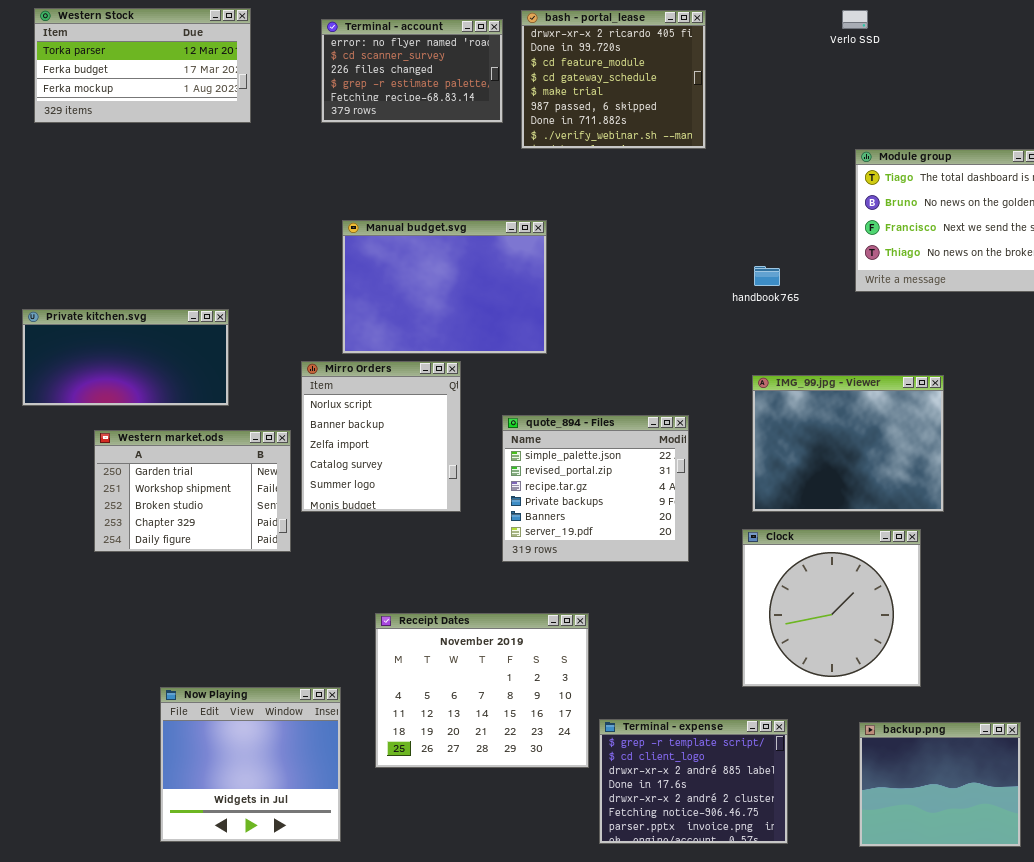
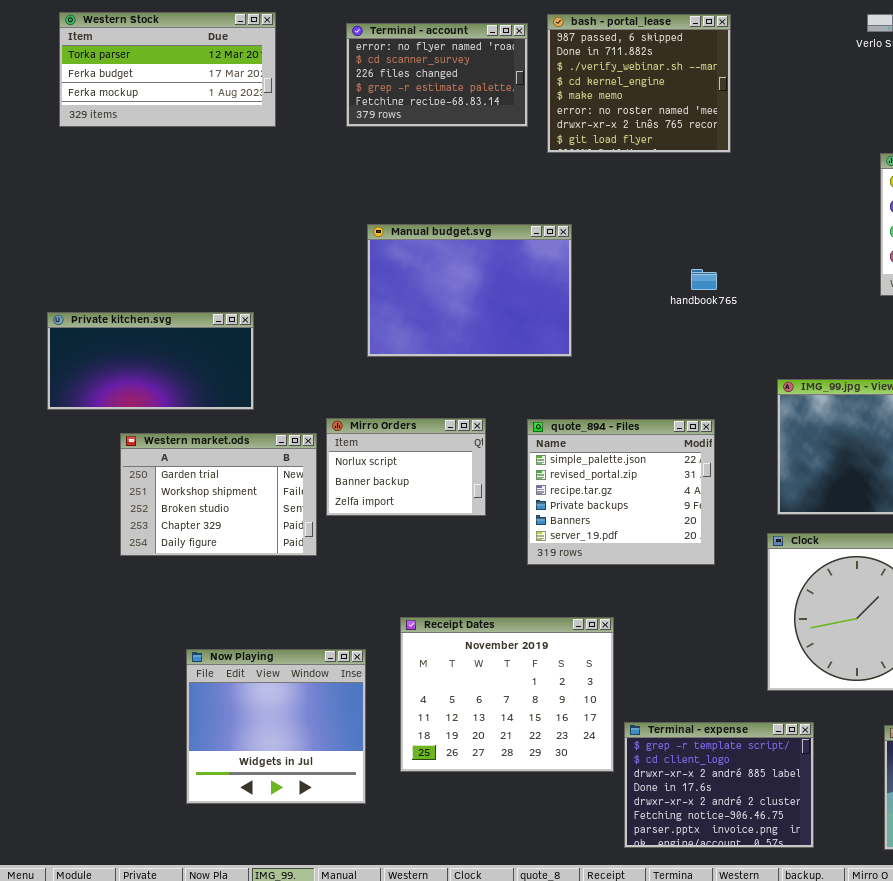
bash - portal_lease: [521,10,706,149] -> [547,14,731,153], scrolled down 5 rows
handbook765: [754,266,780,286] -> [691,269,717,290], moved
Mirro Orders: [301,361,461,512] -> [326,418,486,516], resized
Now Playing: [160,687,341,842] -> [186,649,366,804], moved

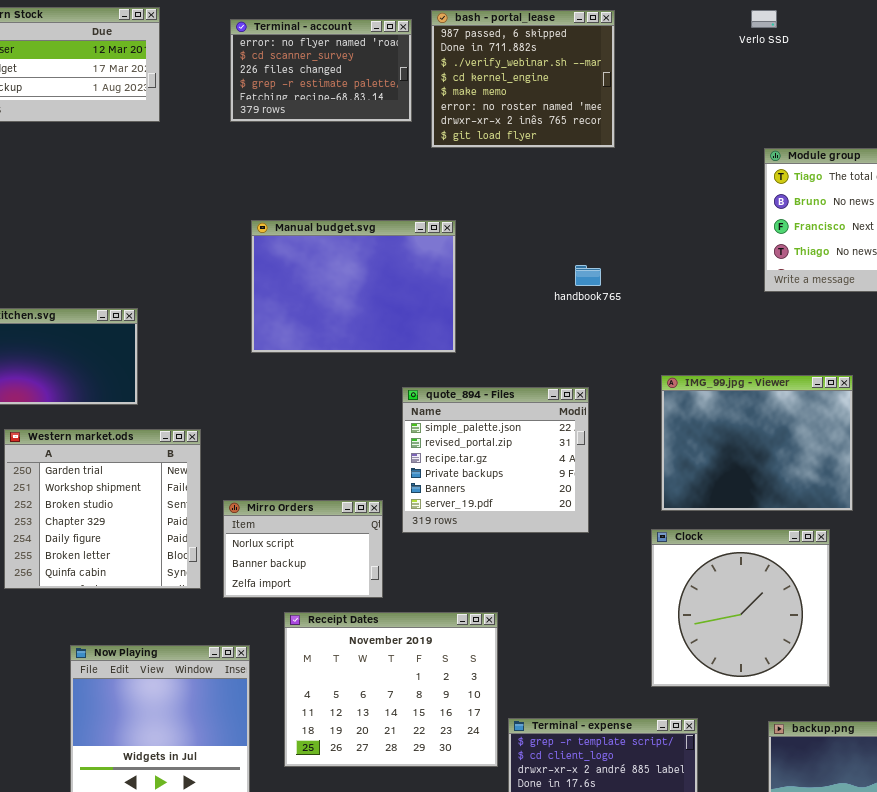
Mirro Orders: [326,418,486,516] -> [223,500,383,598], moved
quote_894 - Files: [527,419,715,565] -> [402,387,589,533], moved
Western market.ods: [120,433,317,556] -> [4,429,201,589], resized

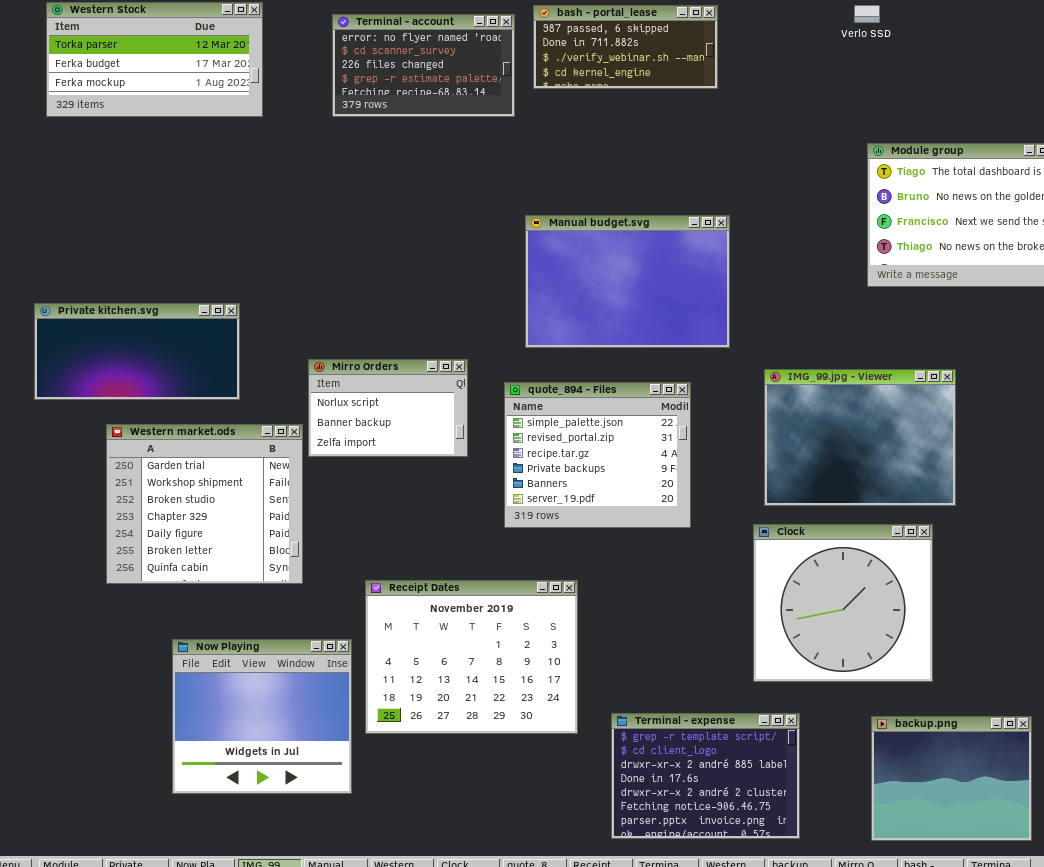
bash - portal_lease: [431,10,615,148] -> [533,5,718,89], resized
Manual budget.svg: [251,220,456,353] -> [525,215,730,348], moved
Mirro Orders: [223,500,383,598] -> [308,359,468,457], moved
Receipt Dates: [284,612,498,767] -> [365,580,578,734], moved

